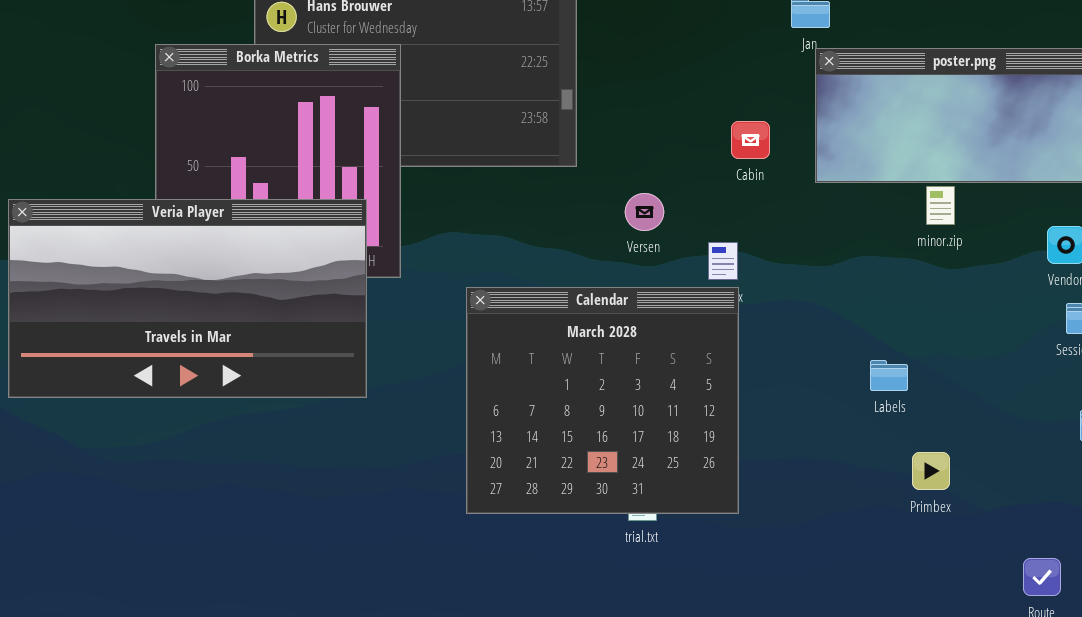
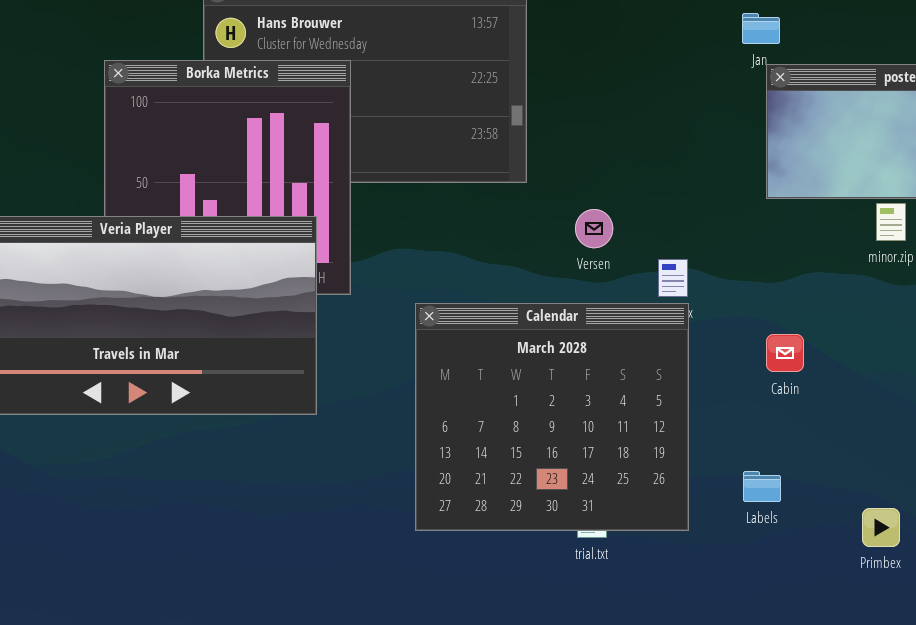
Cabin: [731,121,770,159] -> [766,334,804,372], moved
Labels: [870,360,908,391] -> [743,471,781,502], moved
Primbex: [912,452,950,490] -> [862,508,900,547], moved

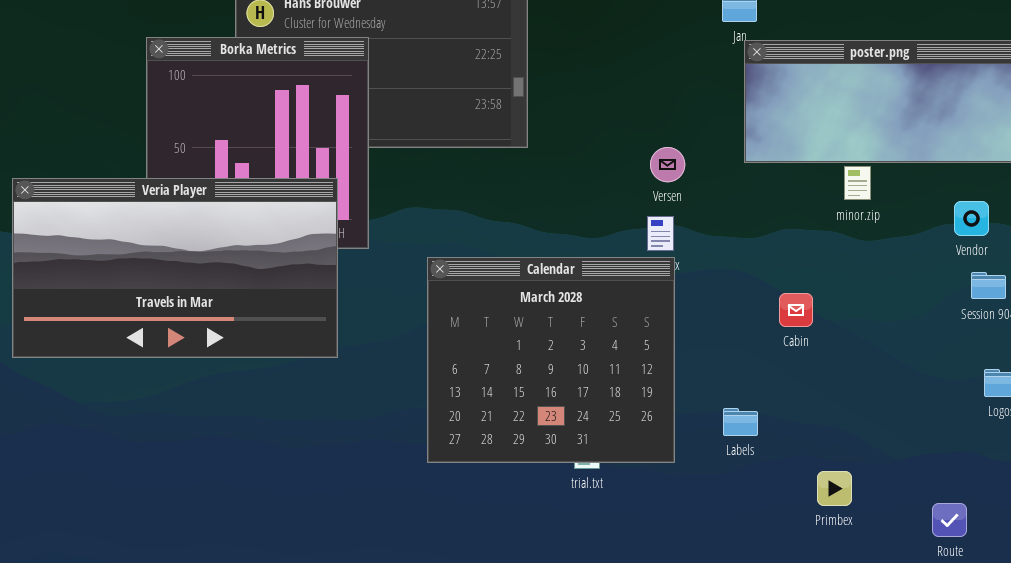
Versen: [575,209,613,248] -> [650,147,685,182], moved
Cabin: [766,334,804,372] -> [779,293,813,327], moved
Primbex: [862,508,900,547] -> [817,471,852,506], moved

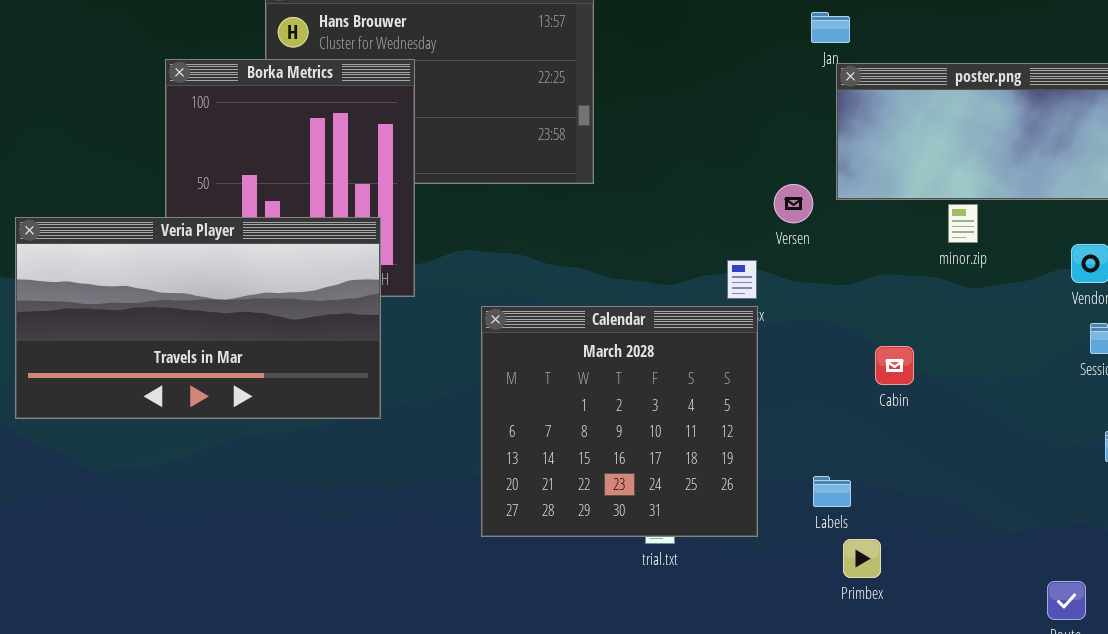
Versen: [650,147,685,182] -> [774,184,813,223], moved
Primbex: [817,471,852,506] -> [843,539,881,578], moved

